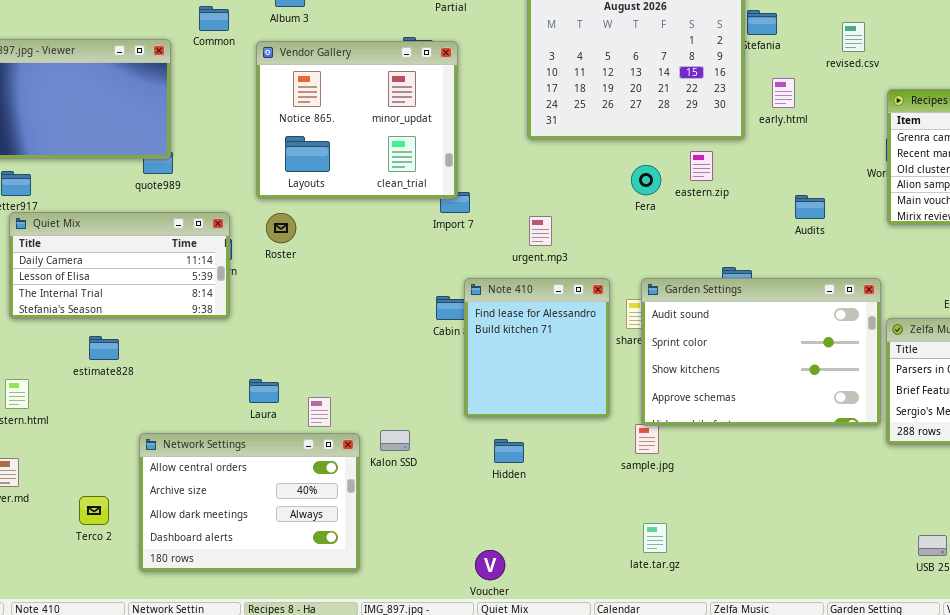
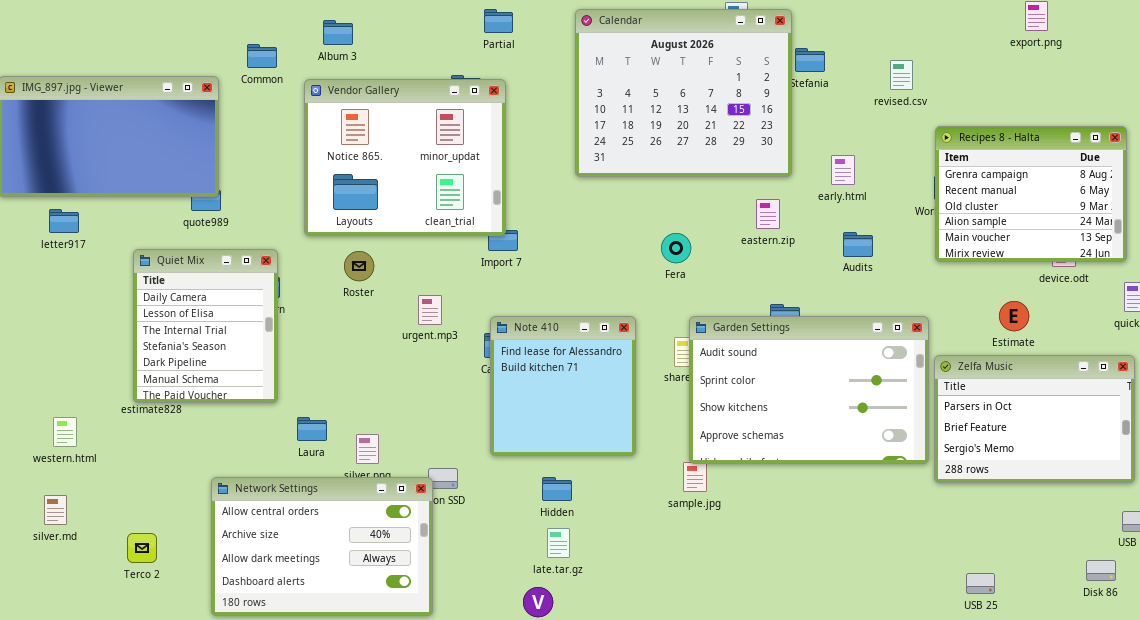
early.html: [772,78,795,108] -> [831,155,855,185], moved
eastern.zip: [690,151,713,181] -> [756,199,780,229], moved
Fera: [631,165,661,195] -> [661,233,691,263], moved
Quiet Mix: [9,212,230,319] -> [133,249,278,403], resized
Roster: [266,213,296,243] -> [344,251,374,281], moved
urgent.mp3: [529,216,552,246] -> [418,295,442,325], moved
Note 410: [464,278,610,418] -> [490,316,636,456], moved
Network Settings: [139,433,360,572] -> [211,477,433,616], moved
late.tar.gz: [643,523,667,553] -> [547,528,570,558], moved

